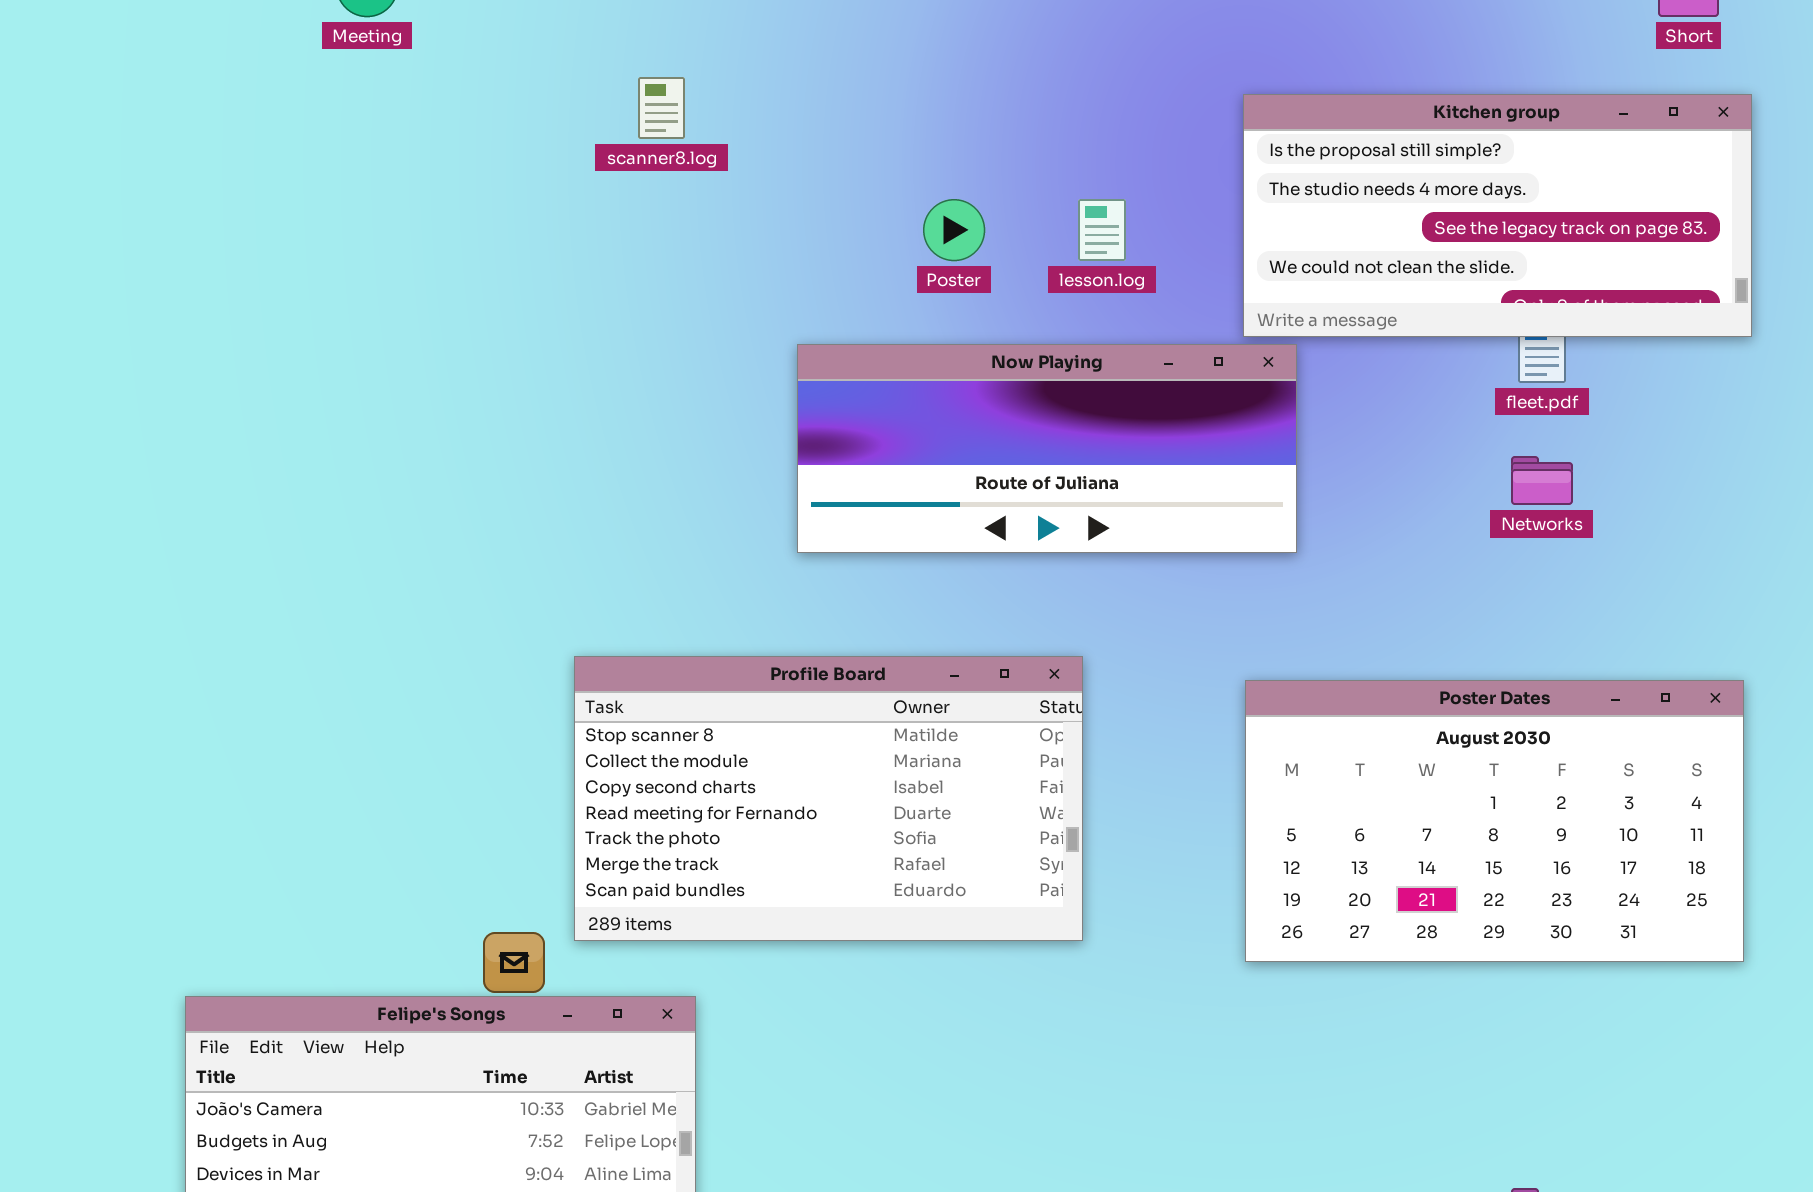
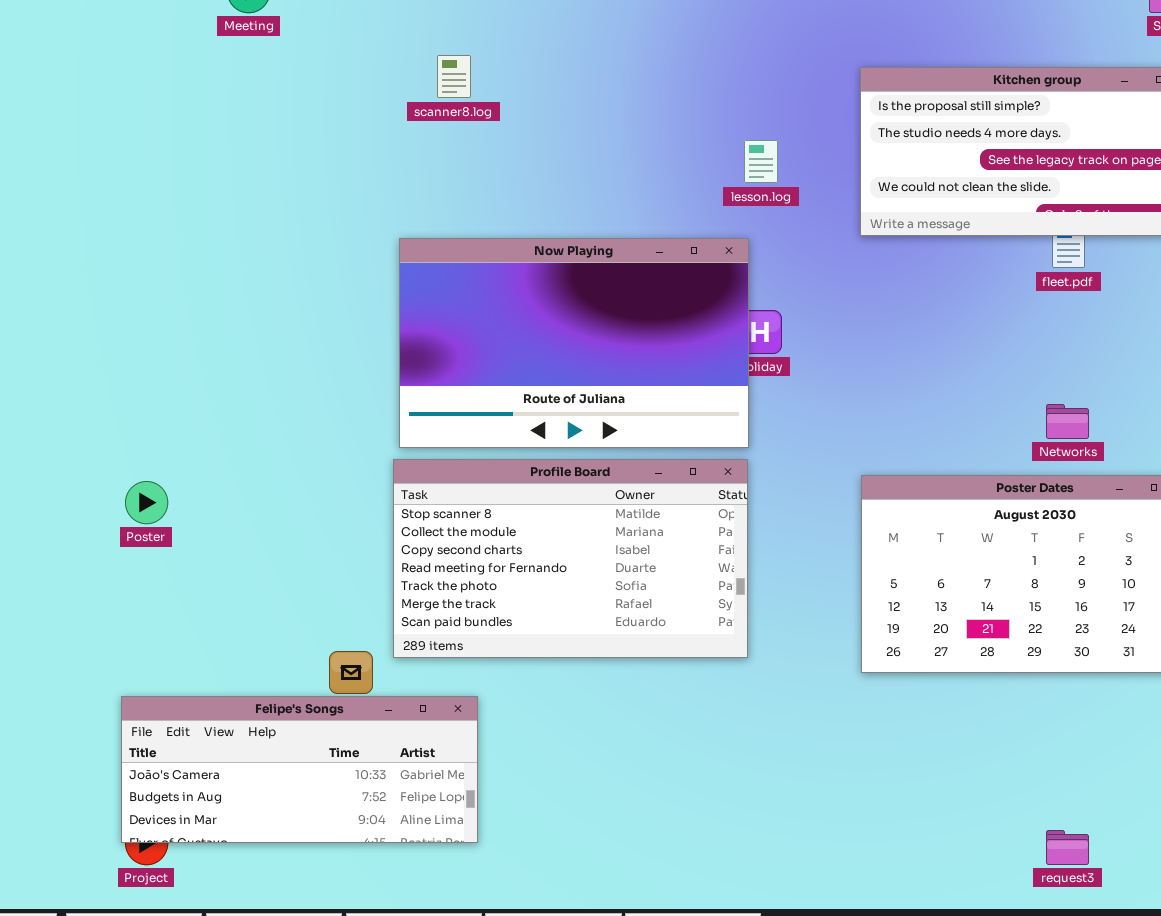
Poster: [923,199,985,261] -> [125,481,168,524], moved
Now Playing: [797,344,1297,553] -> [399,238,749,448], moved, resized
Networks: [1511,456,1573,505] -> [1046,404,1089,439], moved

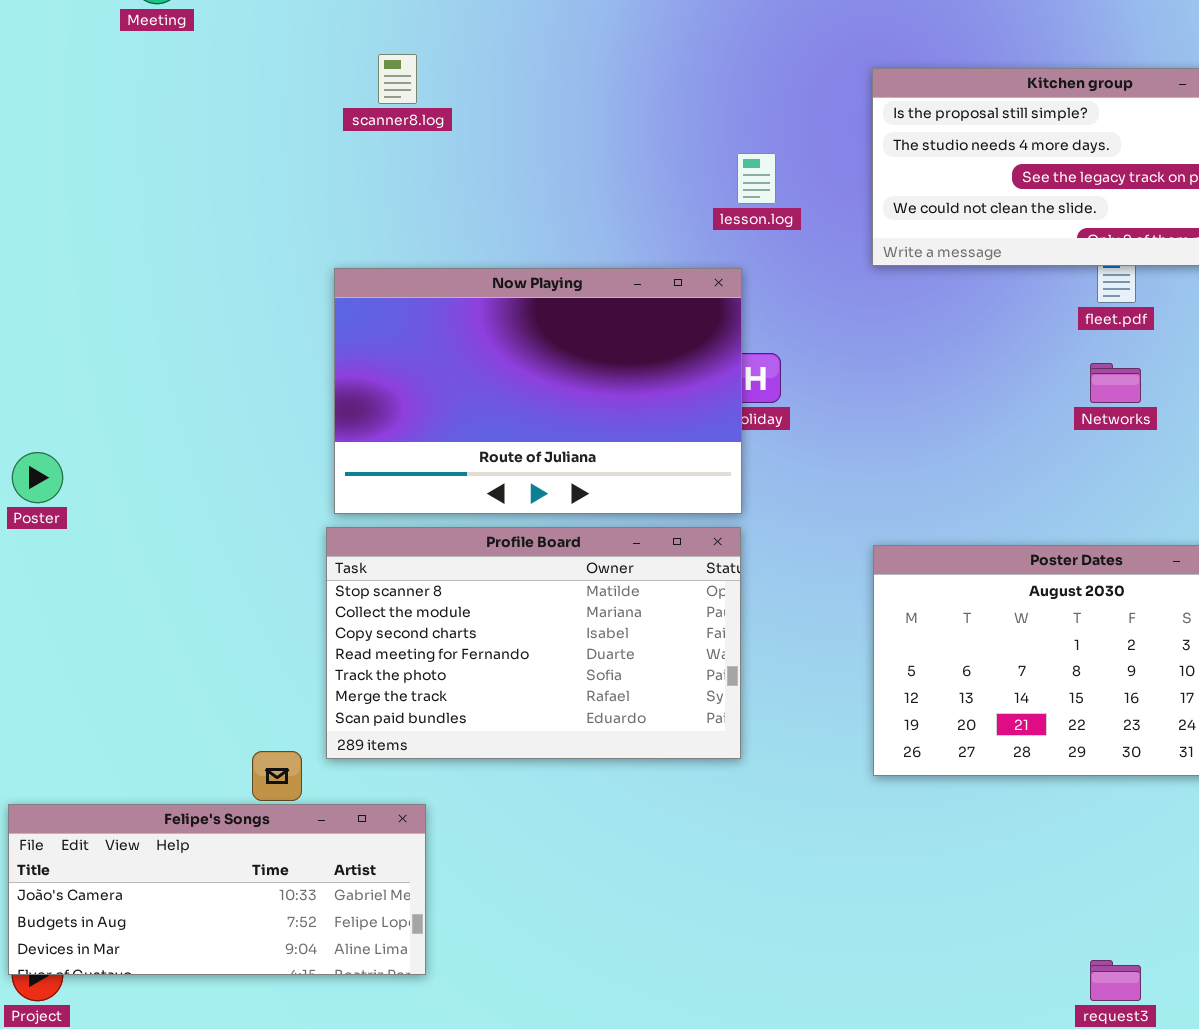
Networks: [1046,404,1089,439] -> [1090,363,1141,403], moved
Poster: [125,481,168,524] -> [12,452,63,503], moved

